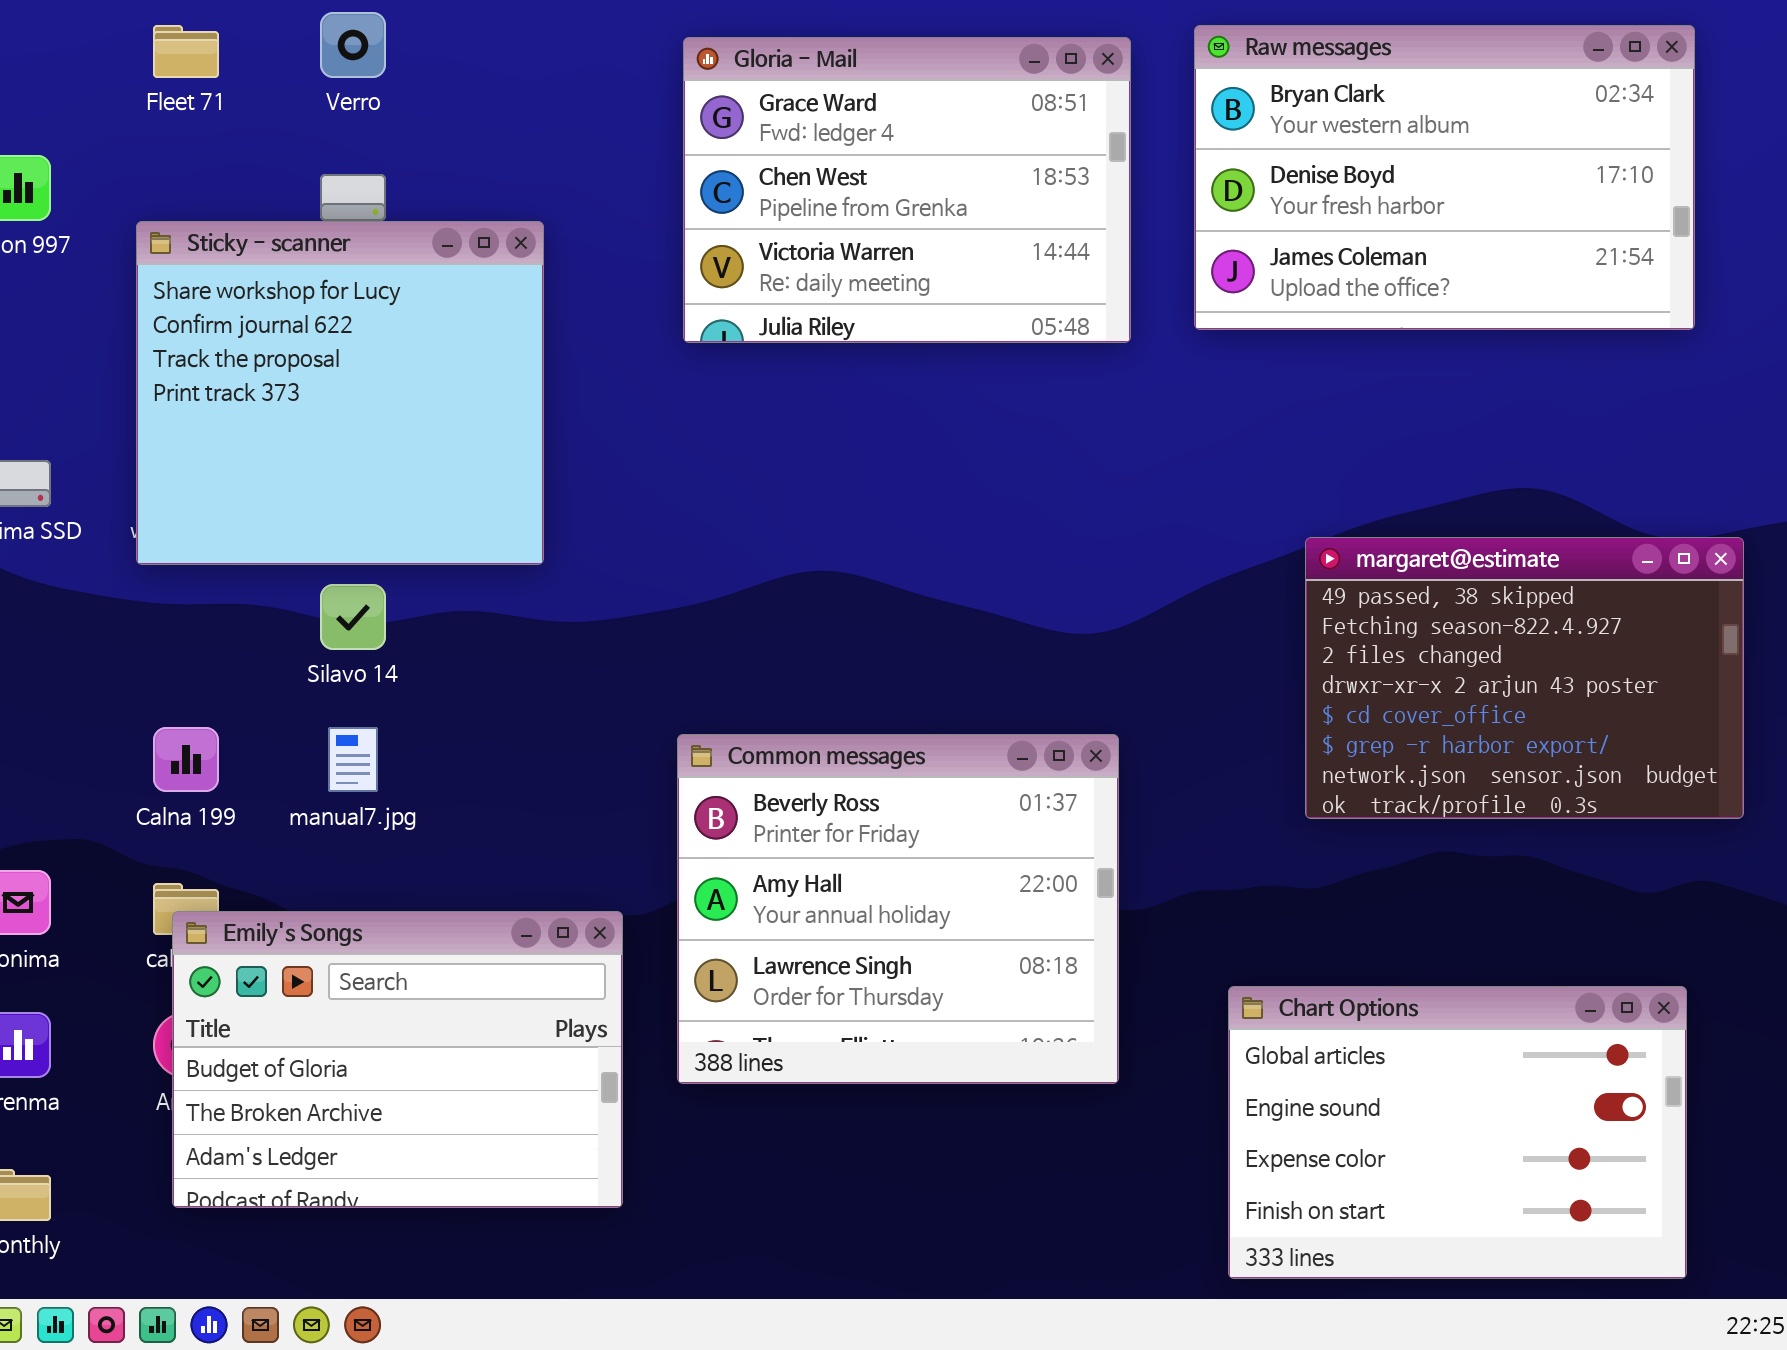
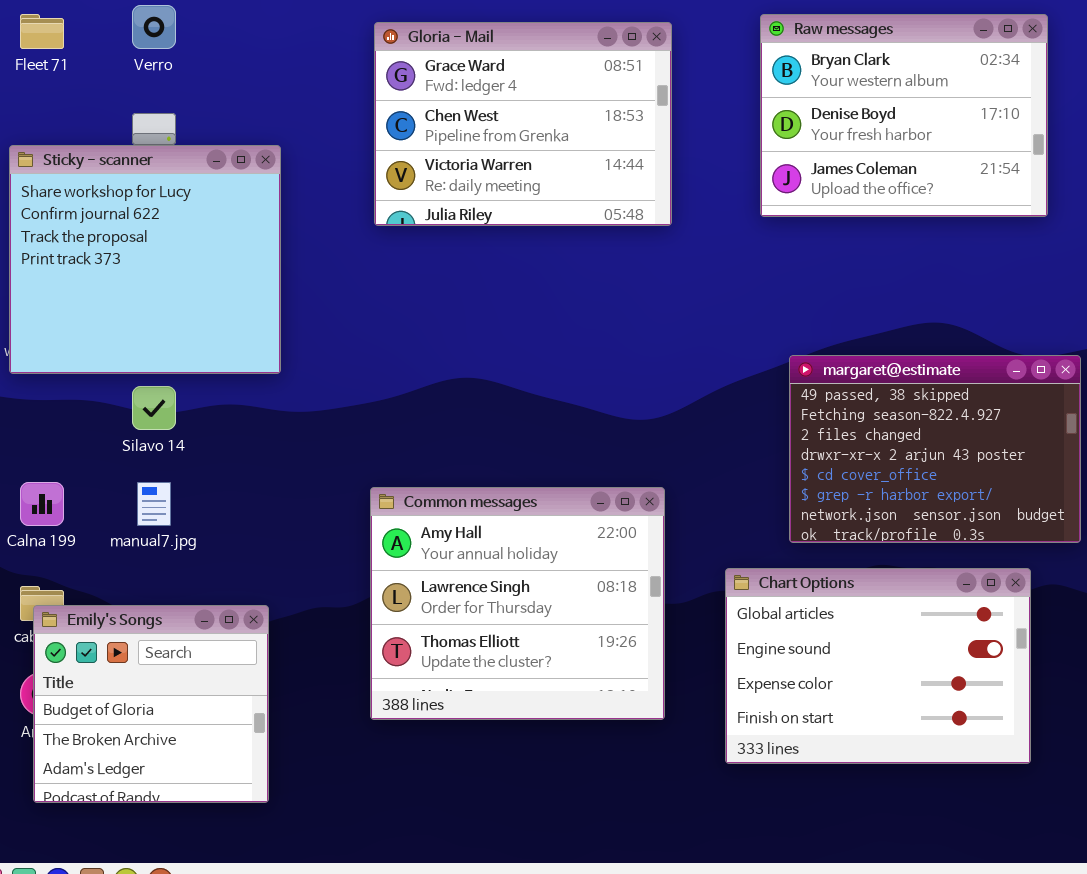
Raw messages: [1194,25,1695,330] -> [760,14,1048,217], resized
Common messages: [677,734,1119,1084] -> [370,487,665,720], scrolled down 1 row
Emily's Songs: [172,911,623,1208] -> [33,605,269,803], resized
Chart Options: [1228,986,1687,1279] -> [725,568,1031,764], moved

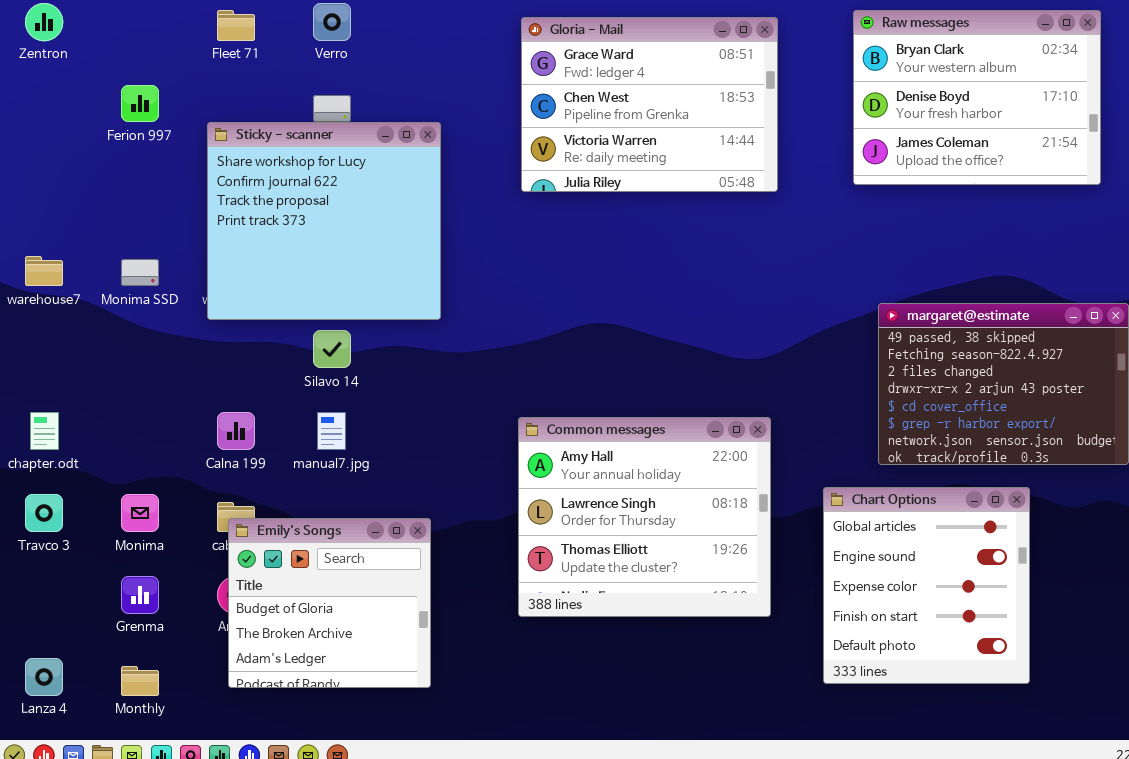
Chart Options: [725,568,1031,764] -> [823,487,1030,684], resized

